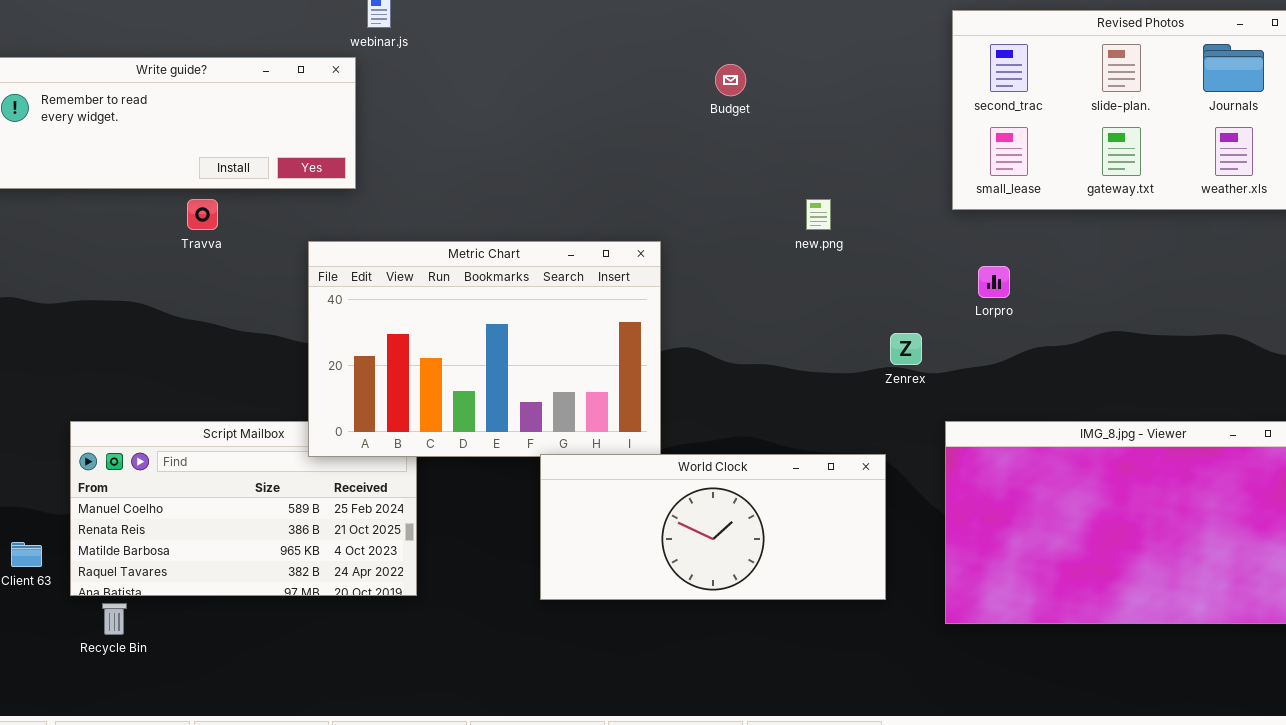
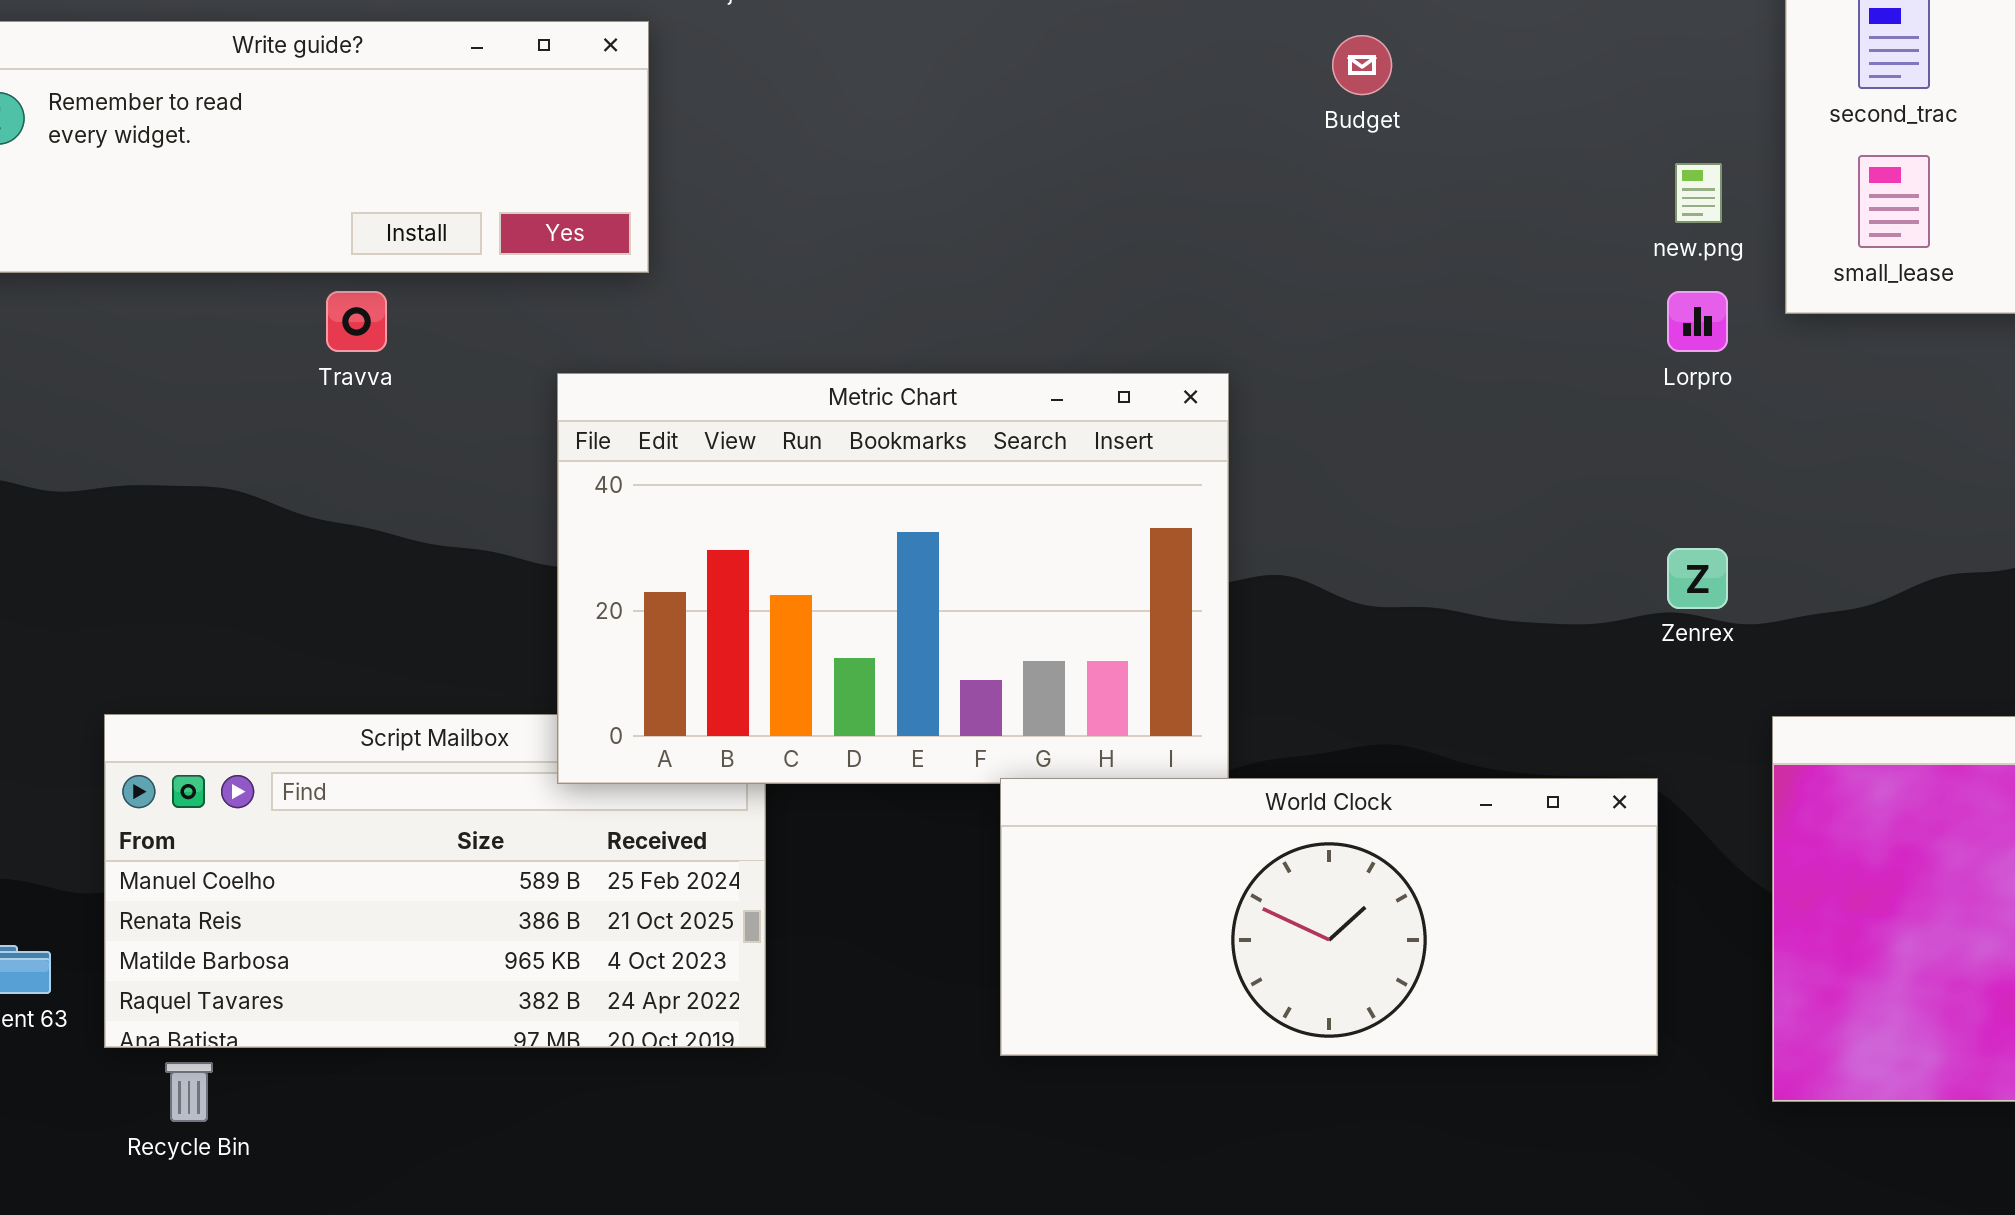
new.png: [806,199,831,230] -> [1675,163,1722,223], moved
Lorpro: [978,266,1010,298] -> [1667,291,1728,352], moved

